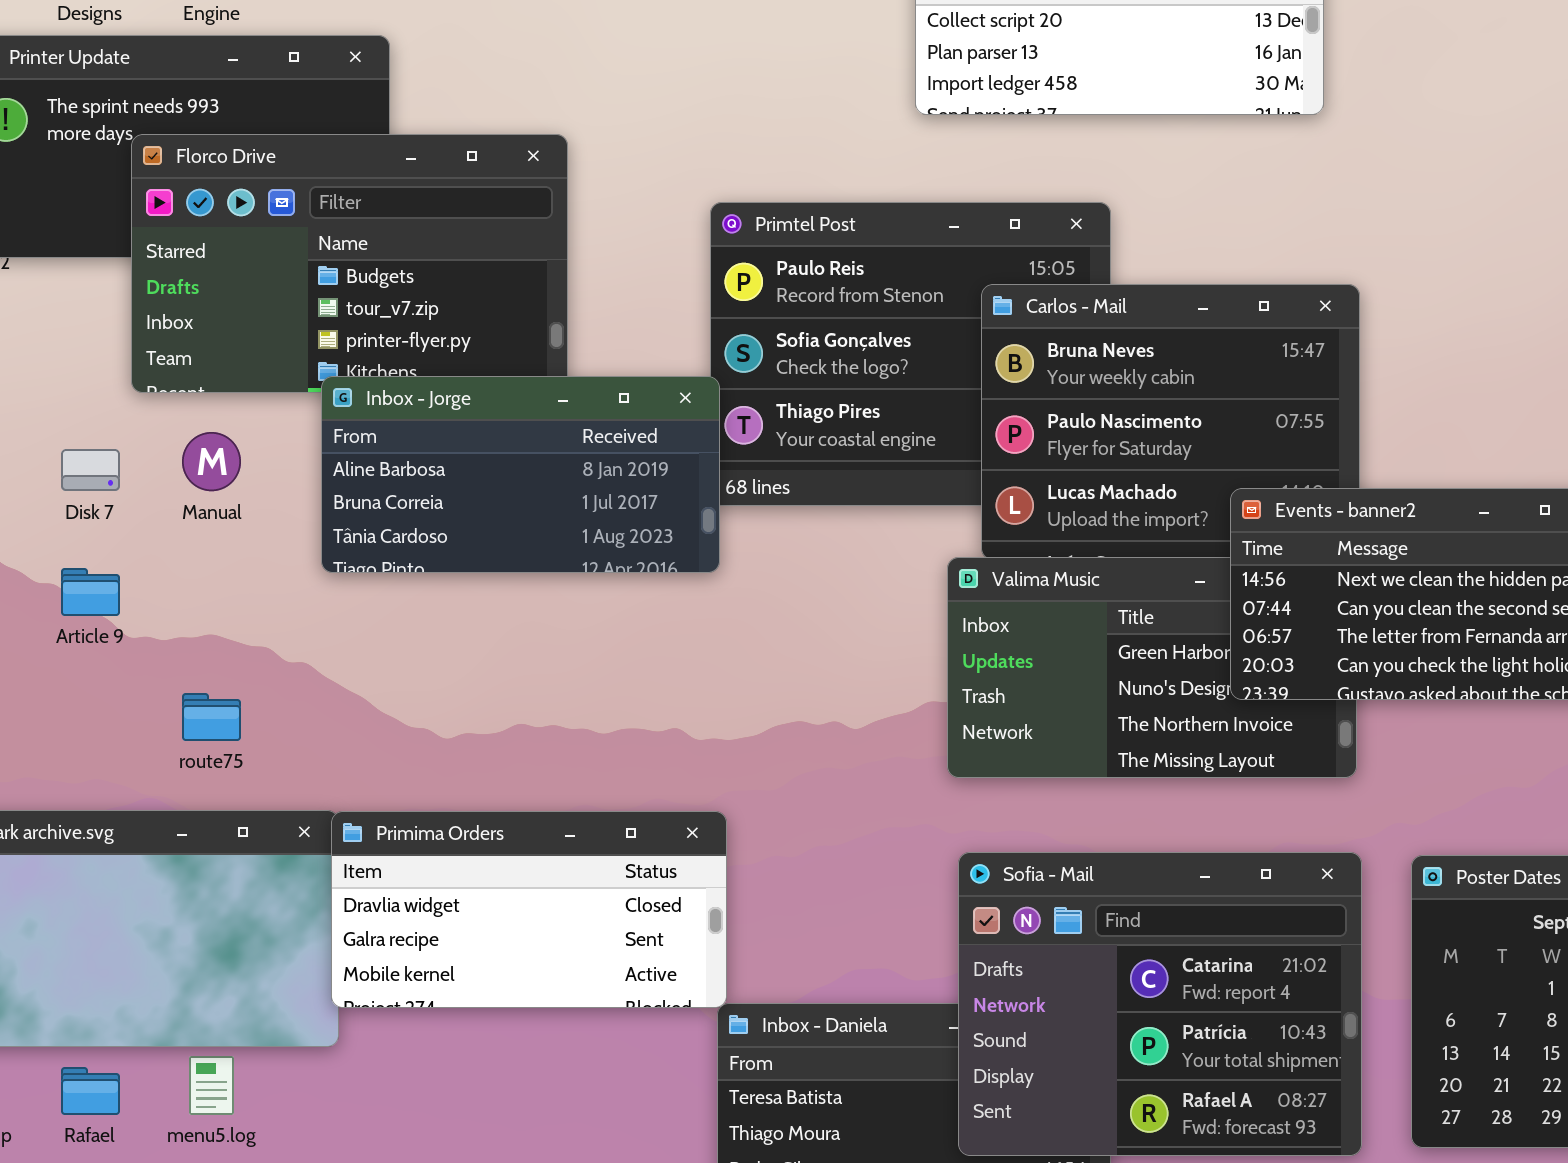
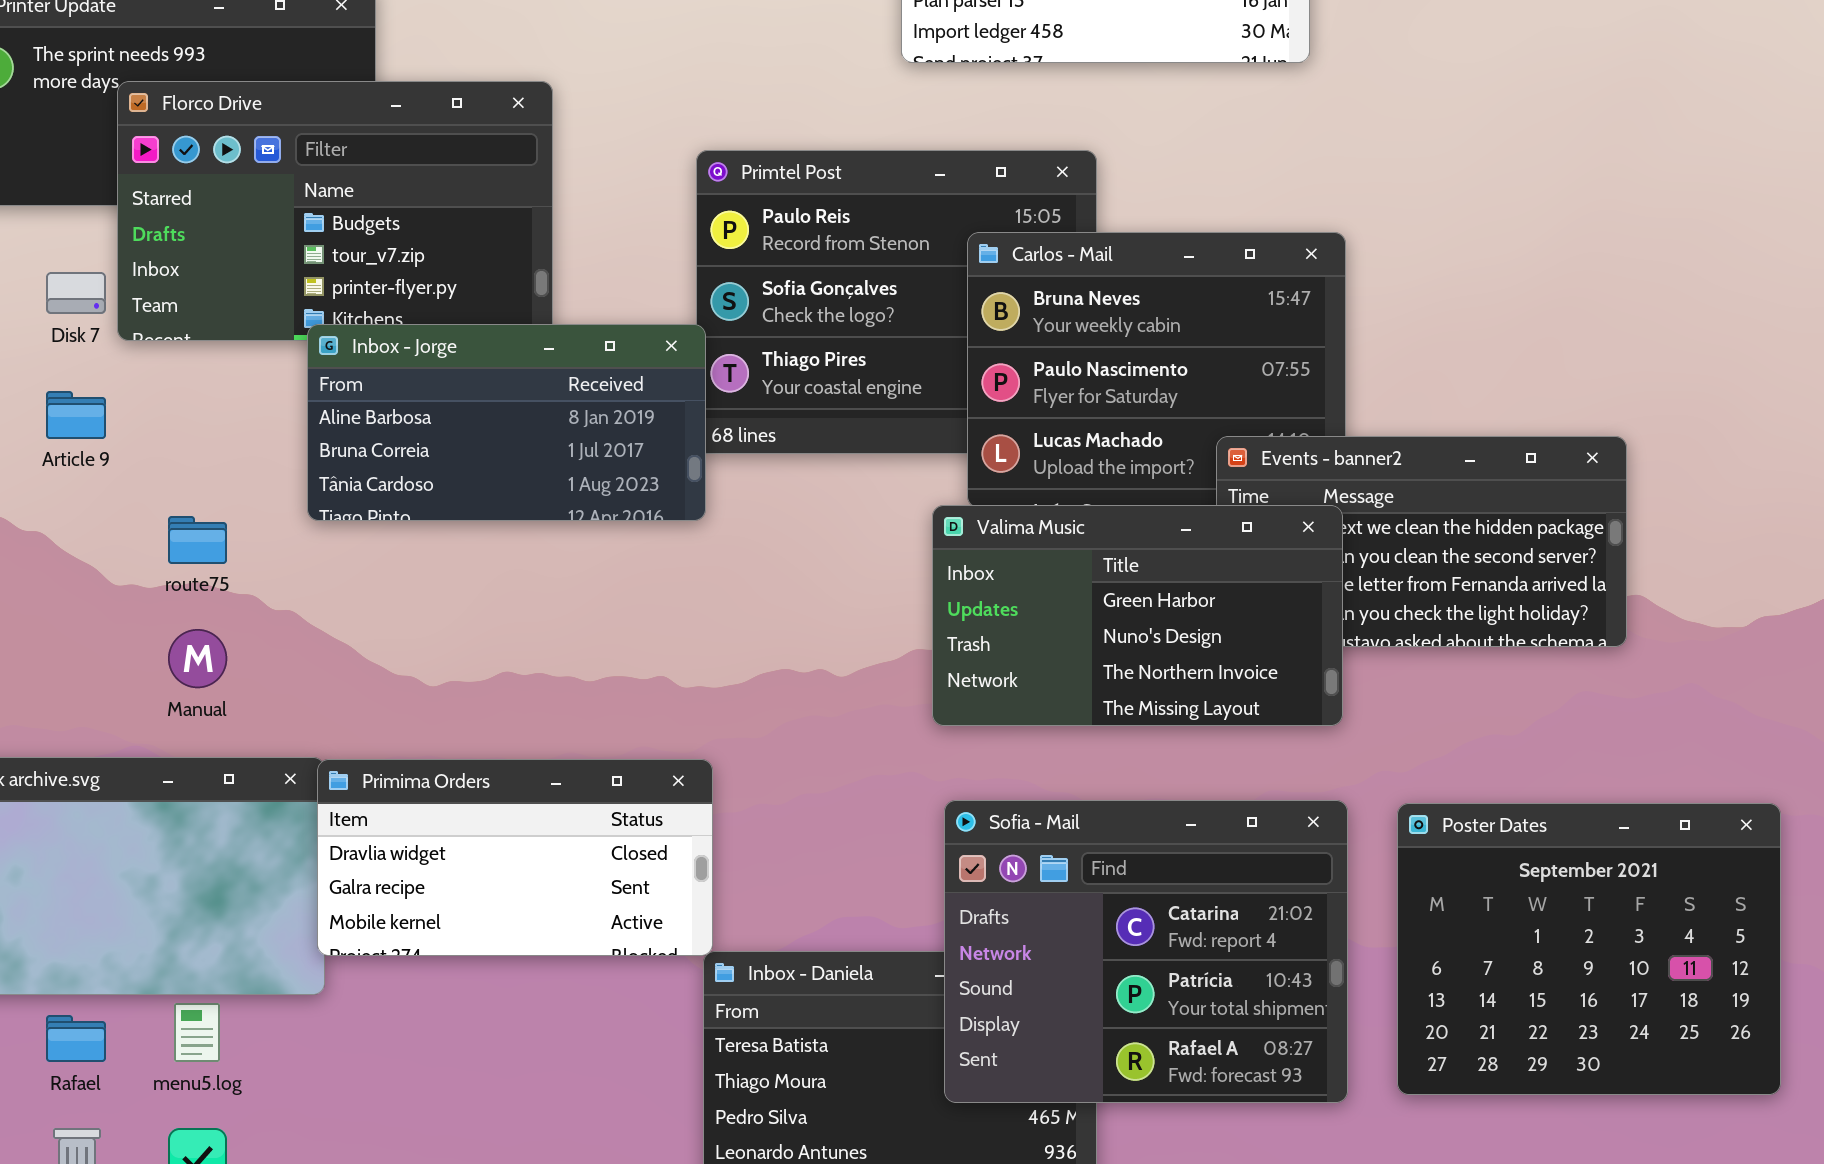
Manual: [182,432,241,491] -> [168,629,227,688], moved
Disk 7: [61,449,120,491] -> [46,272,106,314], moved
Valima Music: [947,557,1357,778] -> [932,505,1343,726], raised
Article 9: [61,568,120,616] -> [46,391,106,439], moved
route75: [182,693,241,741] -> [168,516,227,564], moved

